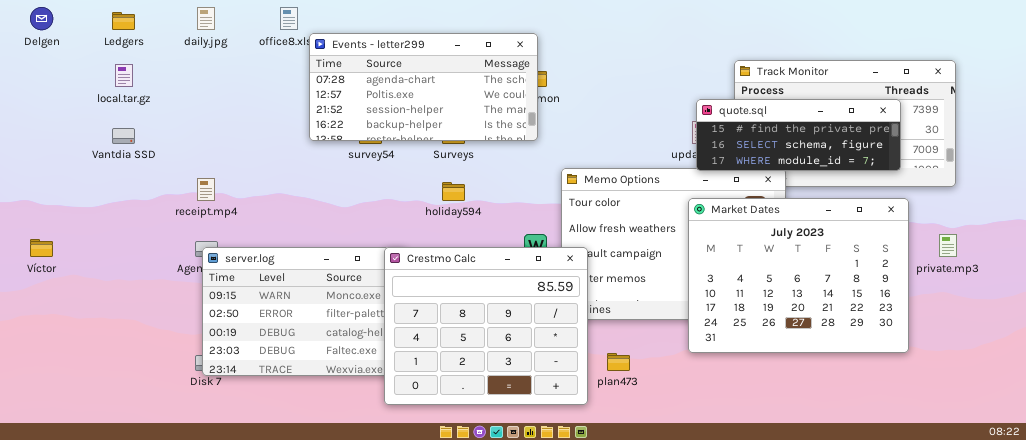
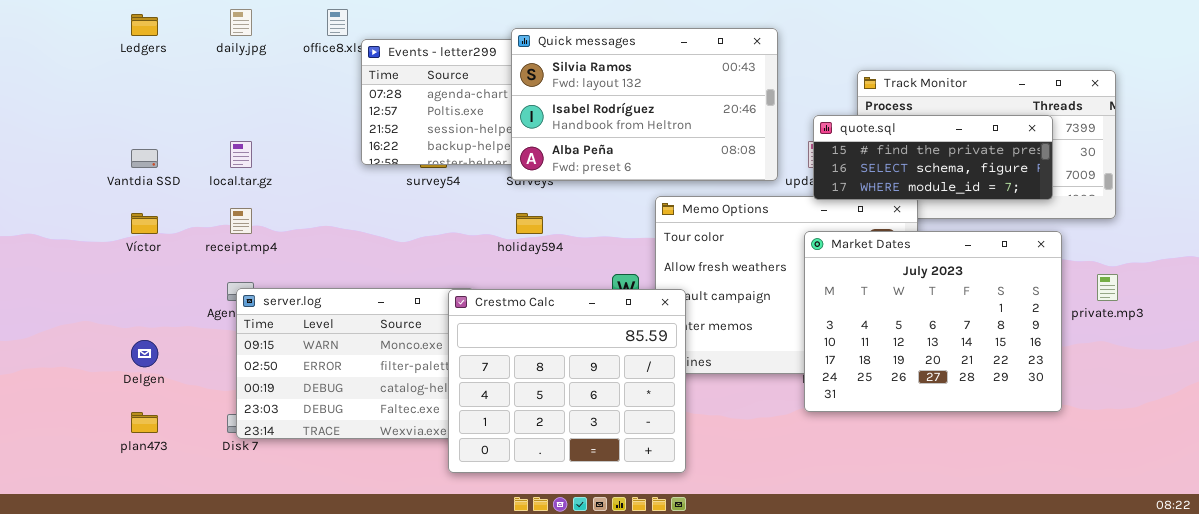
Delgen: [30,7,53,30] -> [131,340,158,367], moved
Quick messages: none -> [511,28,778,181], opened
local.tar.gz: [115,64,133,87] -> [230,141,252,168], moved
Víctor: [30,239,53,257] -> [131,213,158,234], moved
plan473: [607,353,630,371] -> [131,412,158,433], moved

